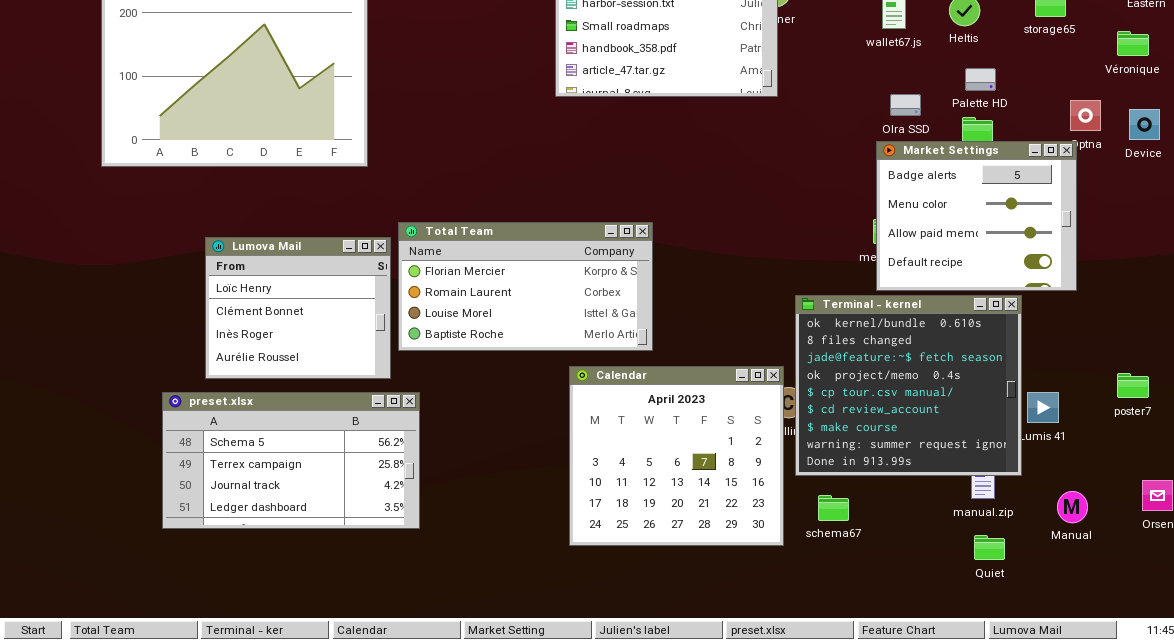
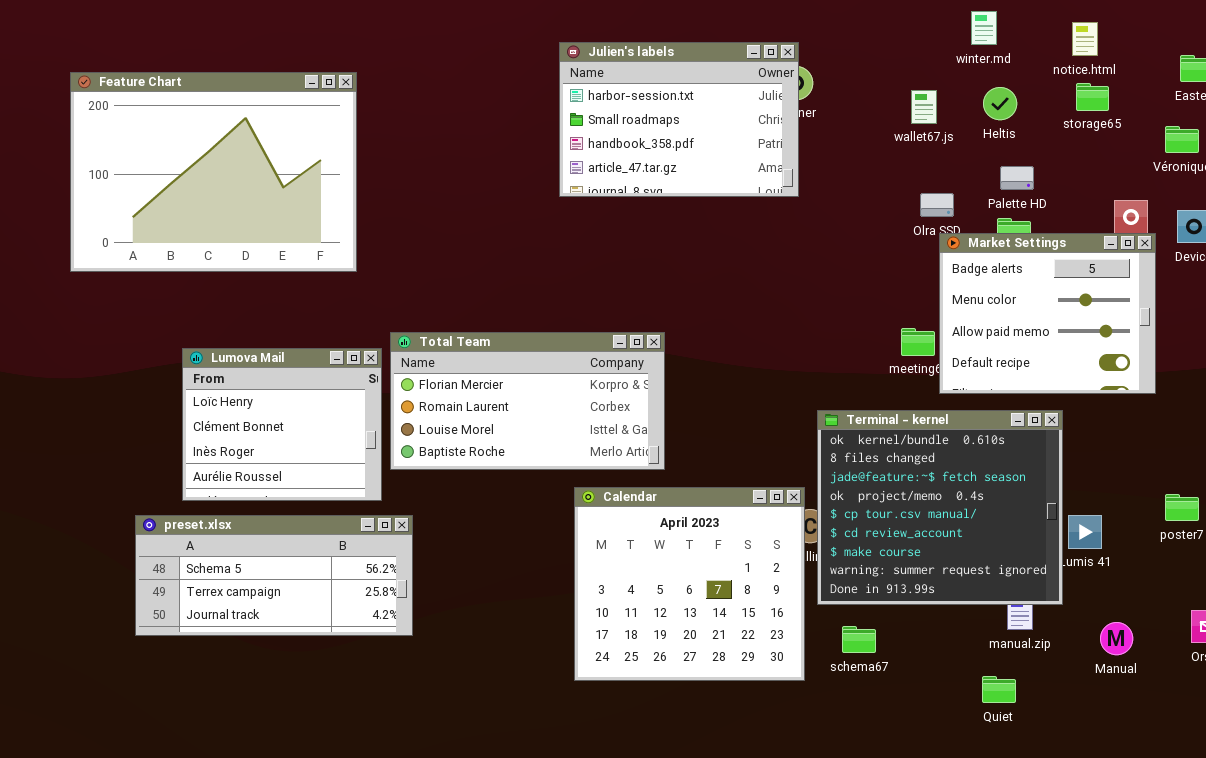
Market Settings: [876,141,1077,291] -> [939,233,1156,394], moved
preset.xlsx: [162,392,420,529] -> [135,515,413,636], resized
Quiet: [974,535,1005,560] -> [982,676,1016,703], moved

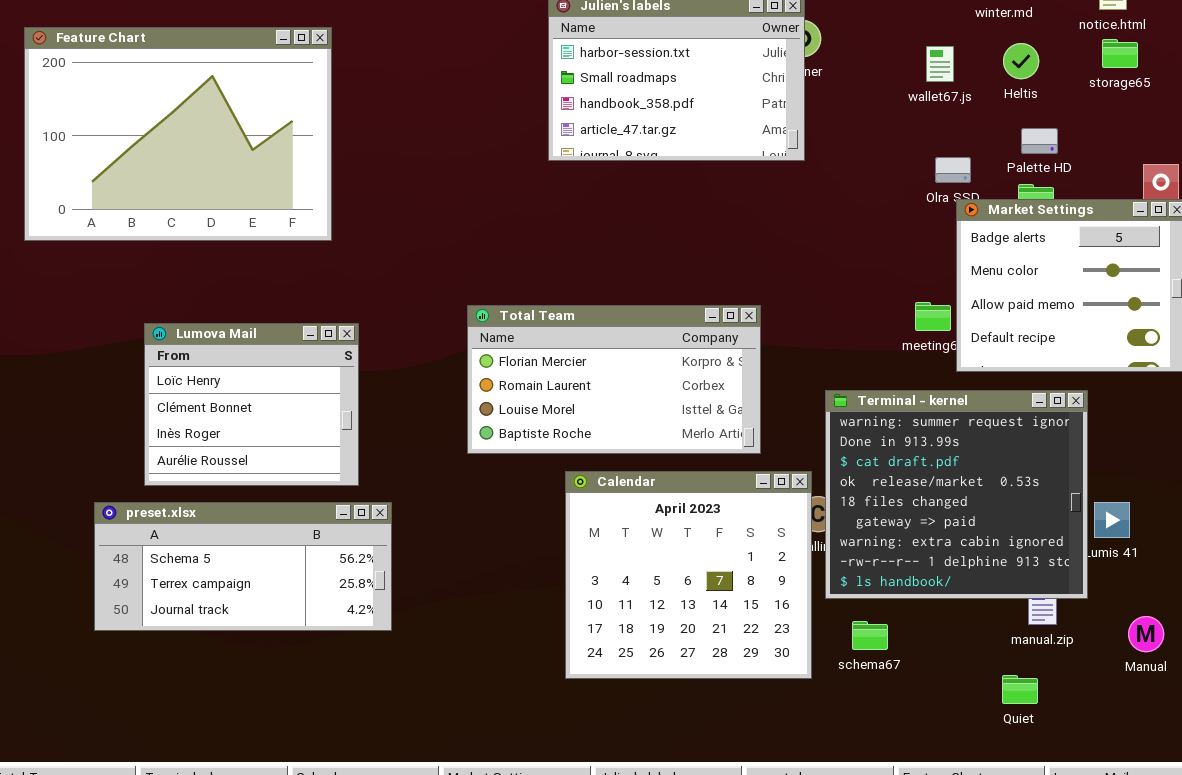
Total Team: [390,332,665,470] -> [467,305,761,454], moved
Terminal - kernel: [817,410,1063,605] -> [825,390,1088,599], scrolled down 7 rows

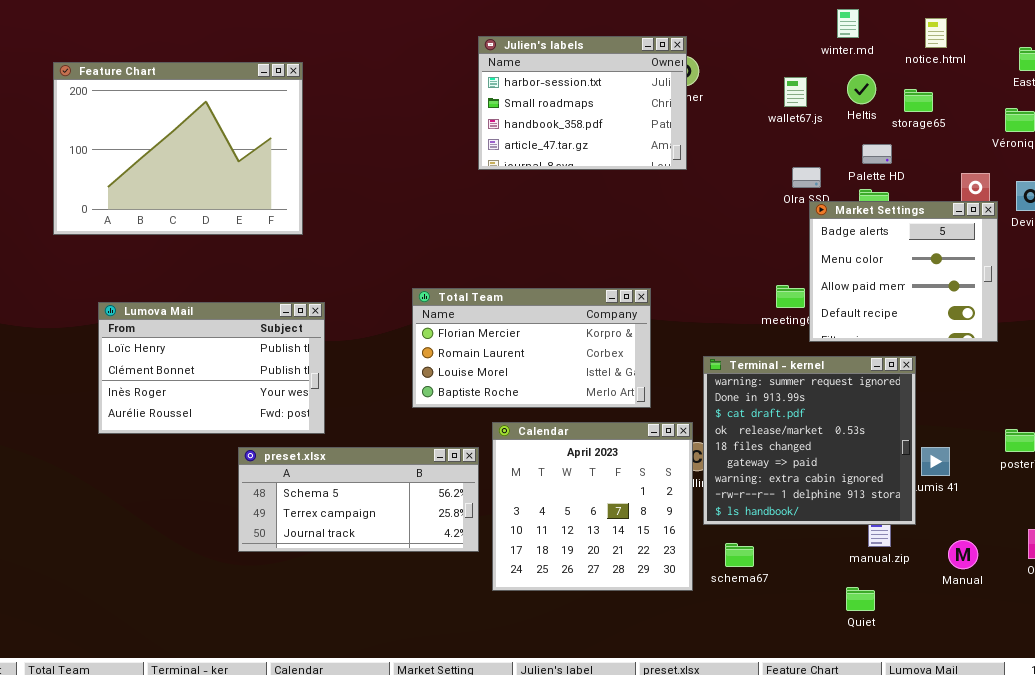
storage65: [1102,39,1138,68] -> [904,89,933,112], moved
Lumova Mail: [144,323,359,486] -> [98,302,325,434], resized
preset.xlsx: [94,502,392,631] -> [238,447,479,552], moved

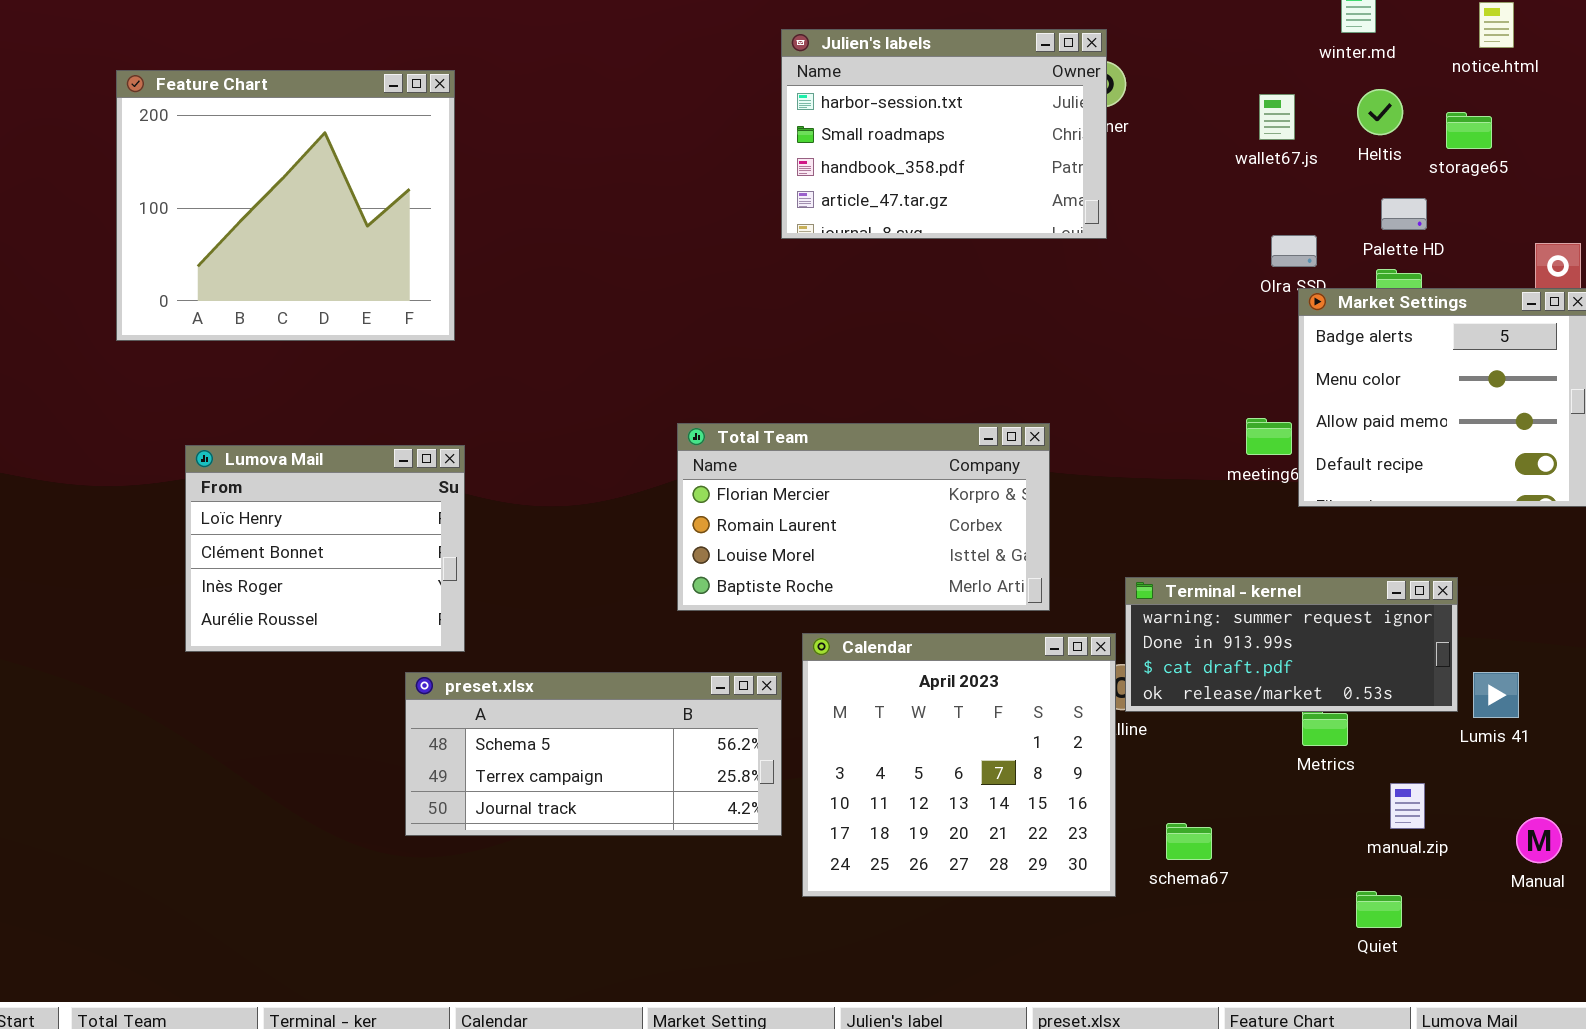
Feature Chart: [53,62,303,235] -> [116,70,455,341], resized
Lumova Mail: [98,302,325,434] -> [185,445,465,652], resized
Terminal - kernel: [703,356,916,525] -> [1125,577,1458,712], moved, resized

